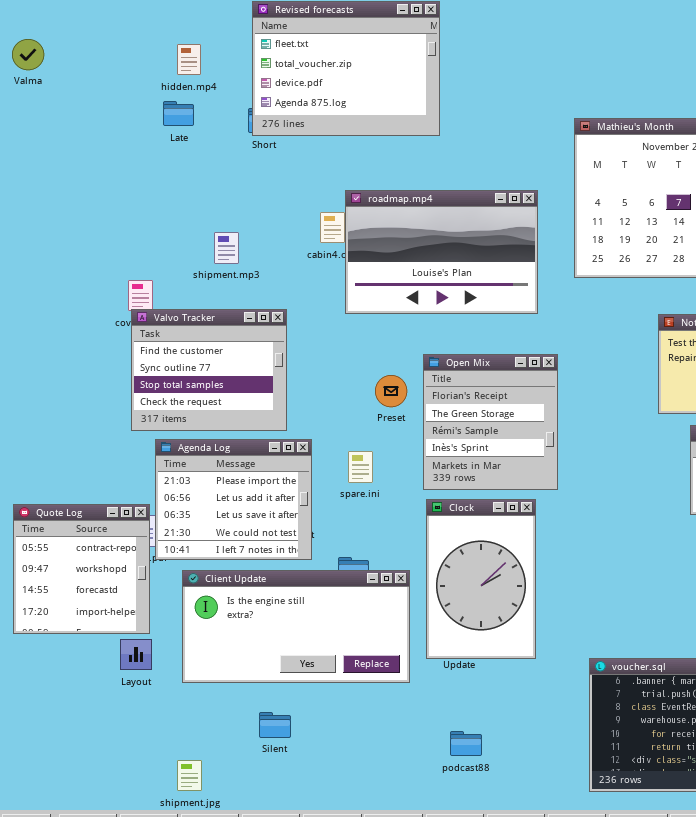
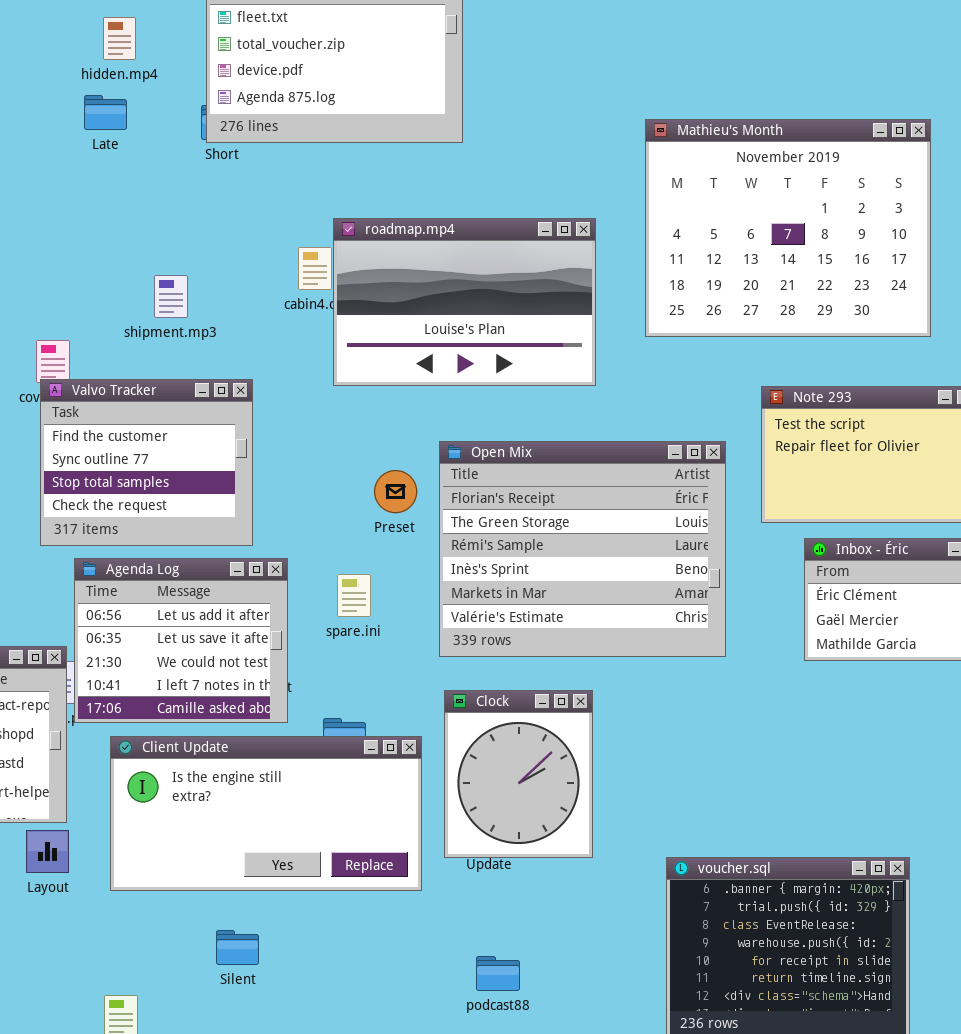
Open Mix: [423,354,558,490] -> [439,441,726,657], resized
Agenda Log: [155,439,312,560] -> [74,558,288,723], scrolled down 1 row
Clock: [426,499,536,659] -> [444,690,593,858], resized

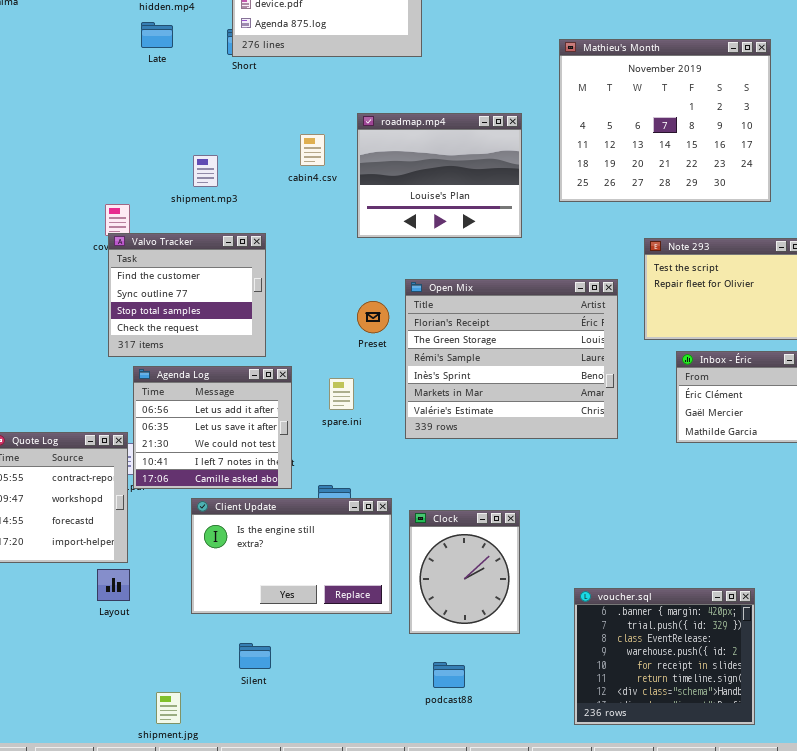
roadmap.mp4: [333,218,596,386] -> [357,113,522,238], resized
Clock: [444,690,593,858] -> [409,510,520,634], moved
Client Update: [110,736,422,891] -> [191,498,392,614], resized

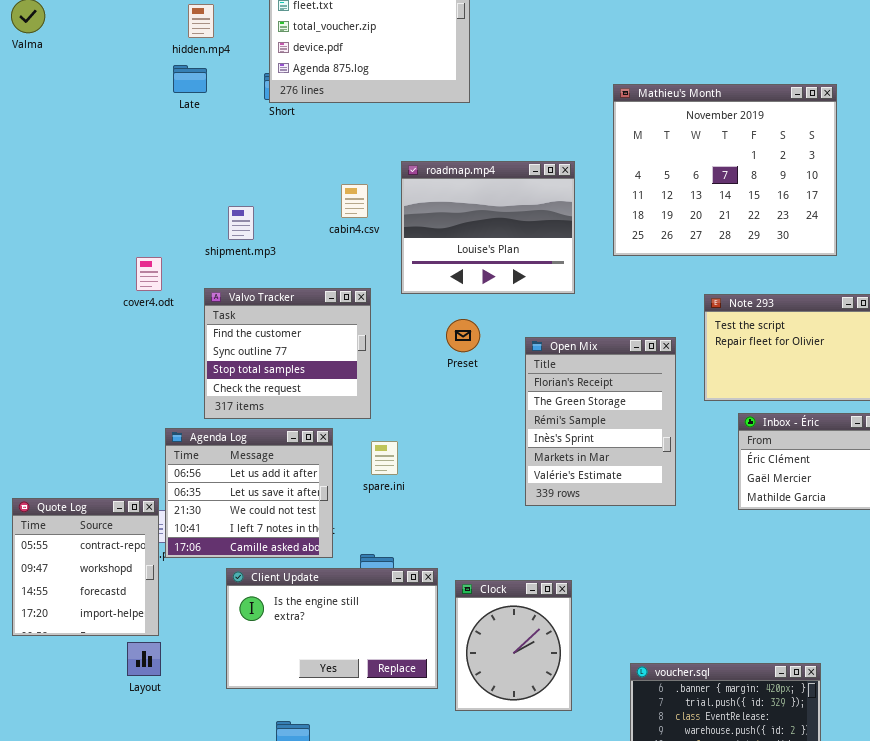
Valvo Tracker: [108,233,266,357] -> [204,288,371,419], moved
Open Mix: [405,279,618,439] -> [525,337,676,506], resized
Preset: [357,301,389,333] -> [446,319,480,352], moved

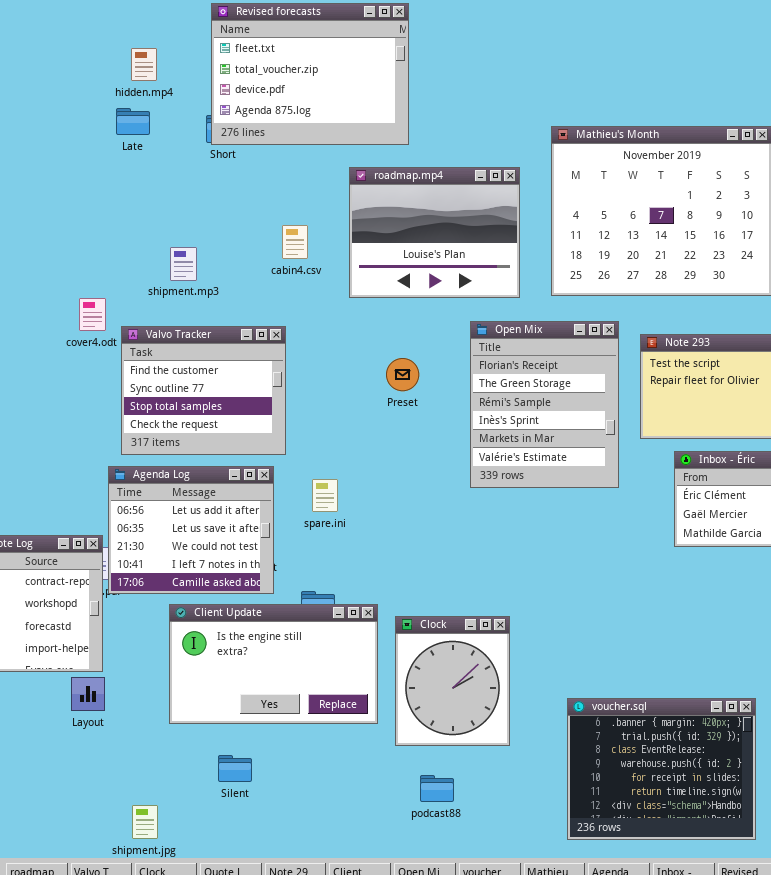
roadmap.mp4: [401,161,575,294] -> [349,167,520,298], moved
Valvo Tracker: [204,288,371,419] -> [121,326,286,455], moved
Open Mix: [525,337,676,506] -> [470,321,619,488], moved

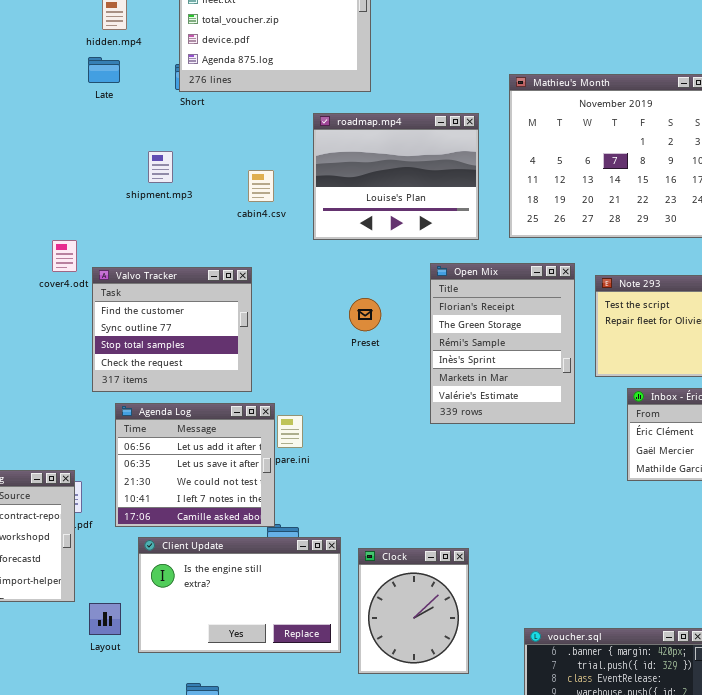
shipment.mp3: [170,247,197,281] -> [148,151,173,183], moved
Agenda Log: [108,466,274,594] -> [115,403,275,527], moved
Layout: [71,677,105,711] -> [89,603,121,635], moved

